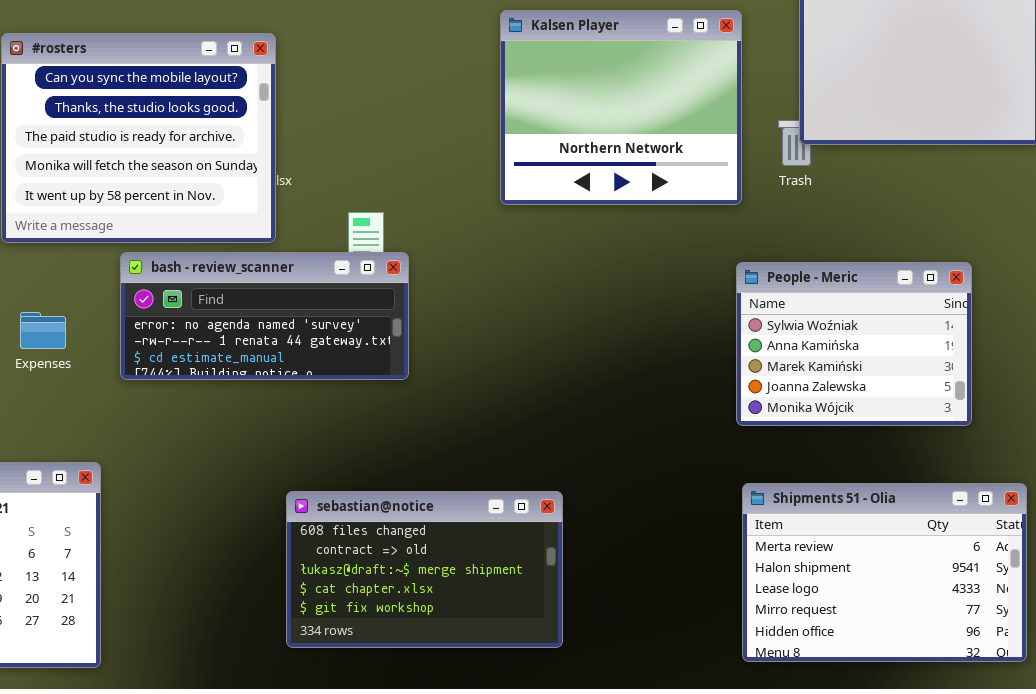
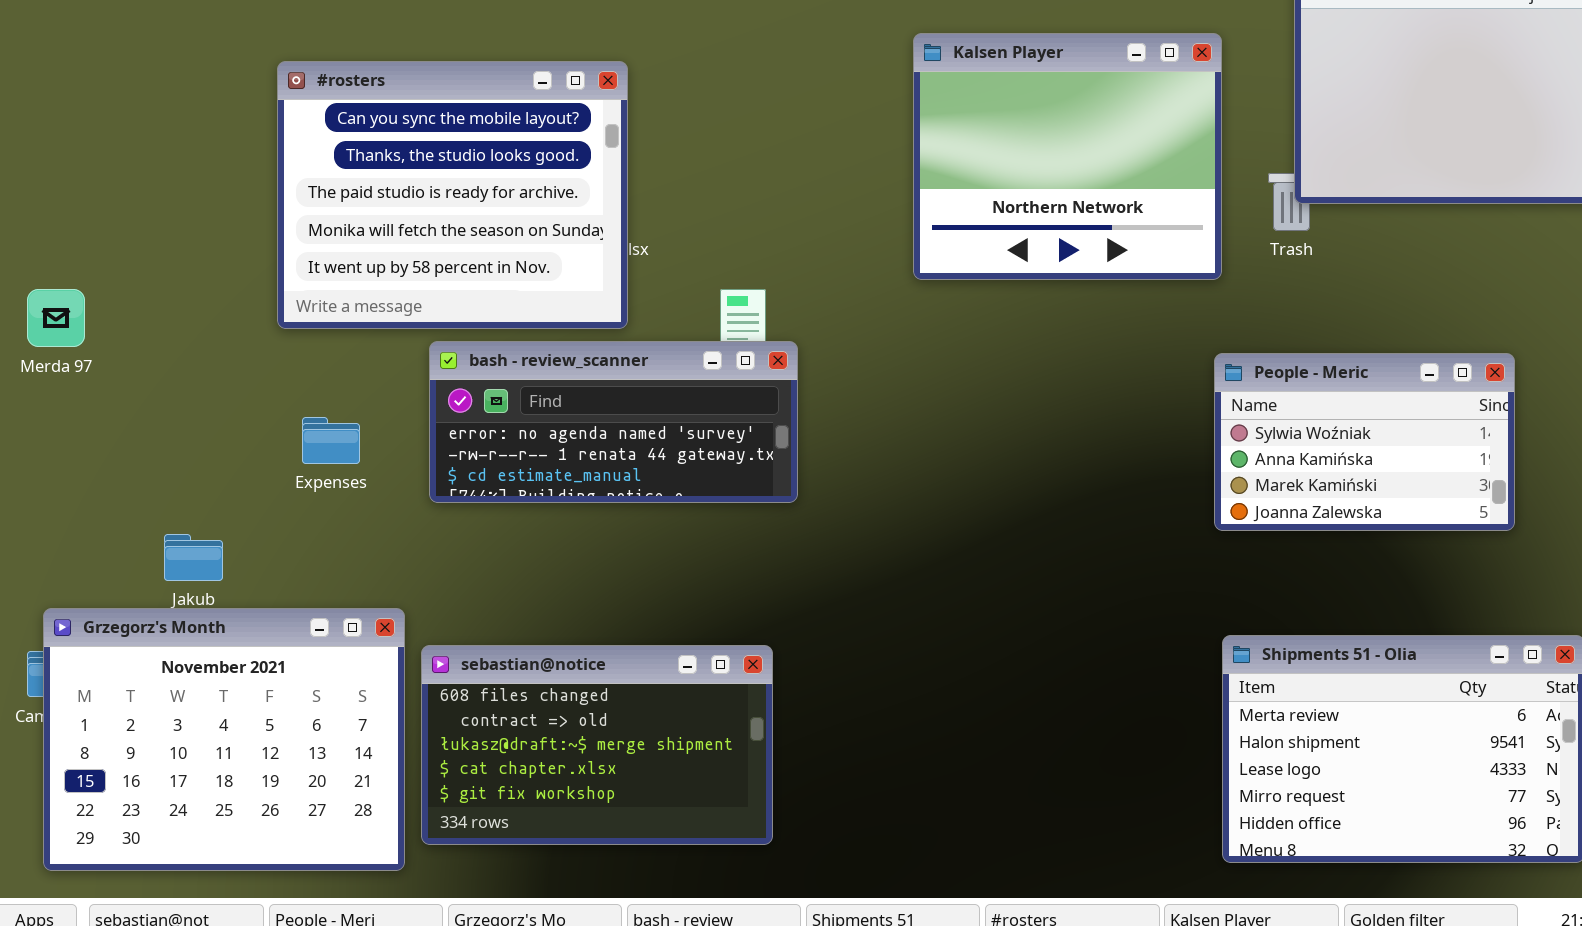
People - Meric: [736,262,972,426] -> [1214,353,1515,531], resized
sebastian@notice: [286,491,563,648] -> [421,645,773,845], moved

